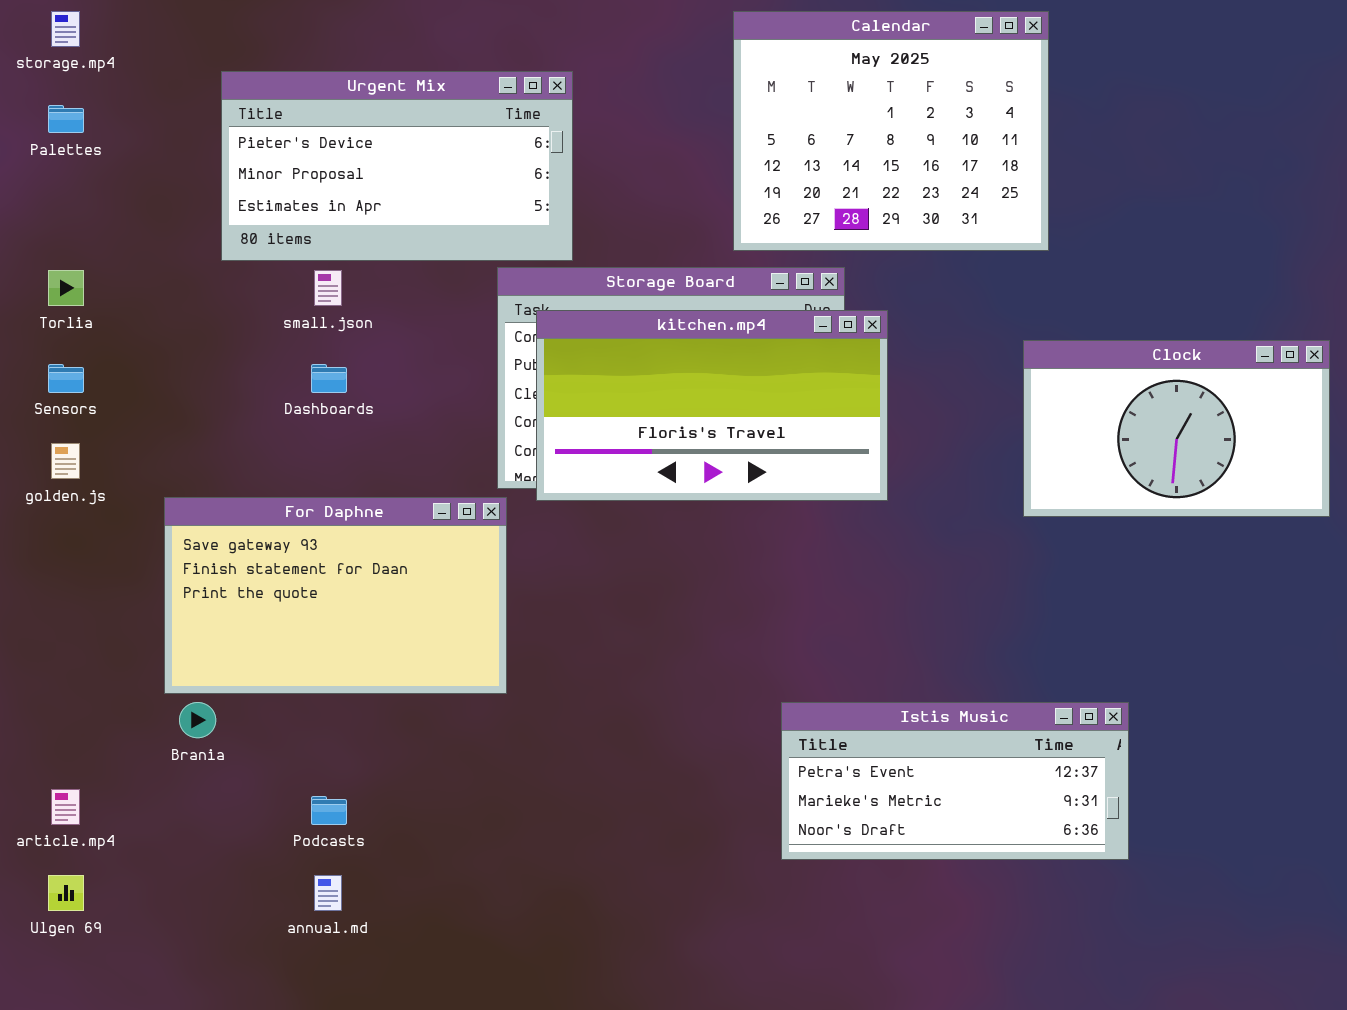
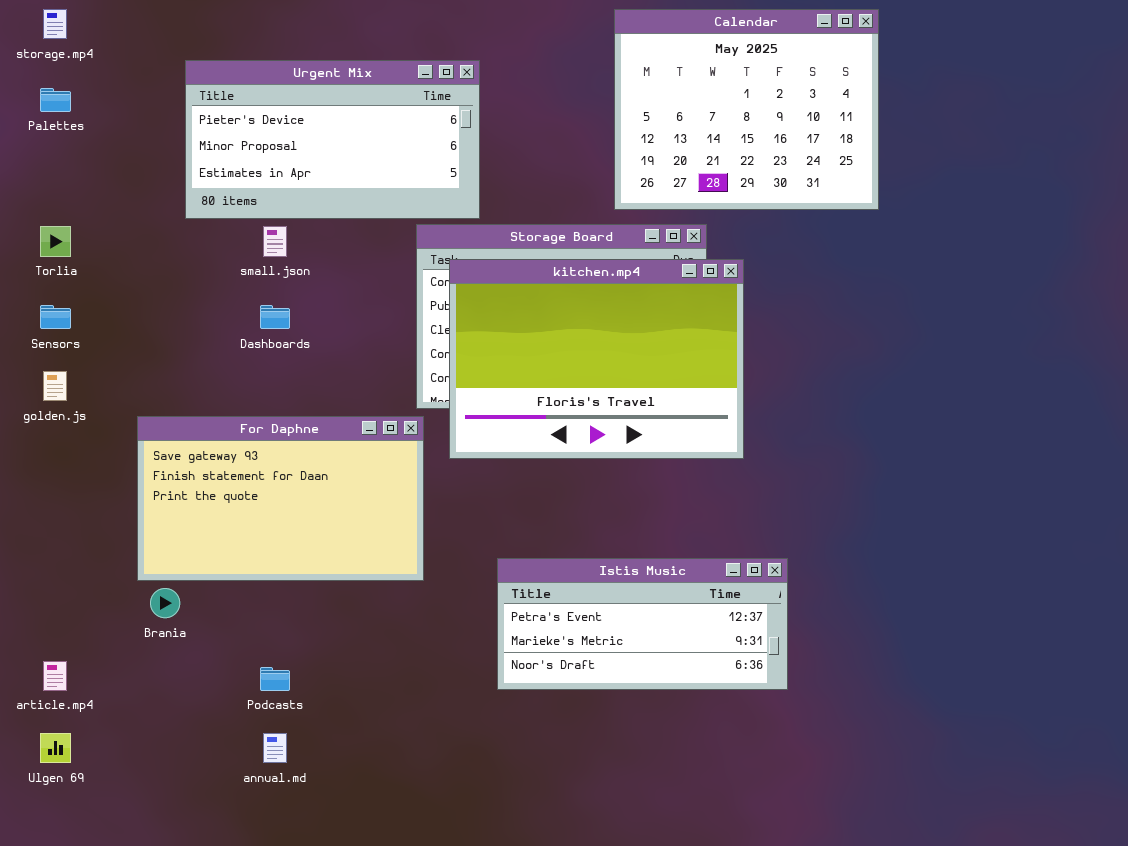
kitchen.mp4: [536,310,888,501] -> [449,259,744,459], resized
Clock: [1023,340,1330,517] -> none, closed
Istis Music: [781,702,1129,860] -> [497,558,788,690], moved

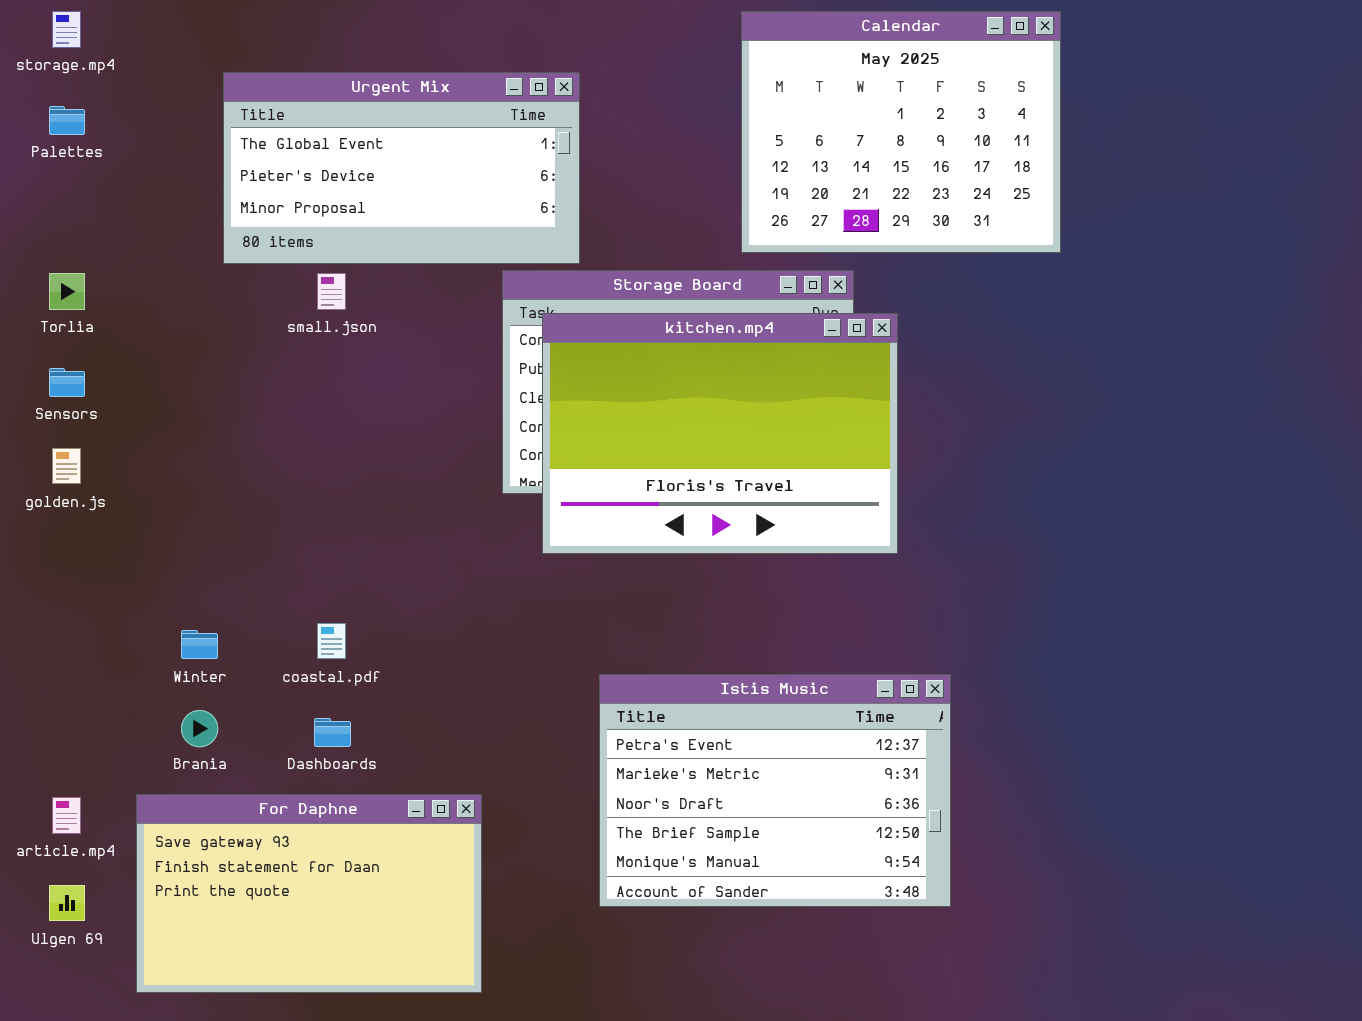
Urgent Mix: [185,60,480,219] -> [223,72,580,264], scrolled up 1 row
Dashboards: [260,305,290,329] -> [314,718,351,747], moved
For Daphne: [137,416,424,581] -> [136,794,482,993], moved
Istis Music: [497,558,788,690] -> [599,674,951,907], resized

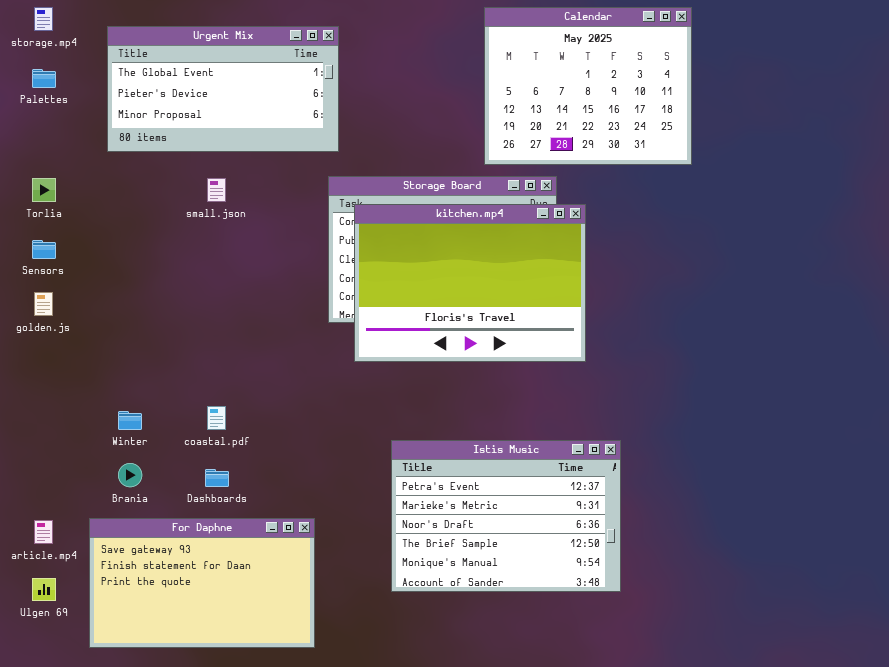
Urgent Mix: [223,72,580,264] -> [107,26,339,152], moved

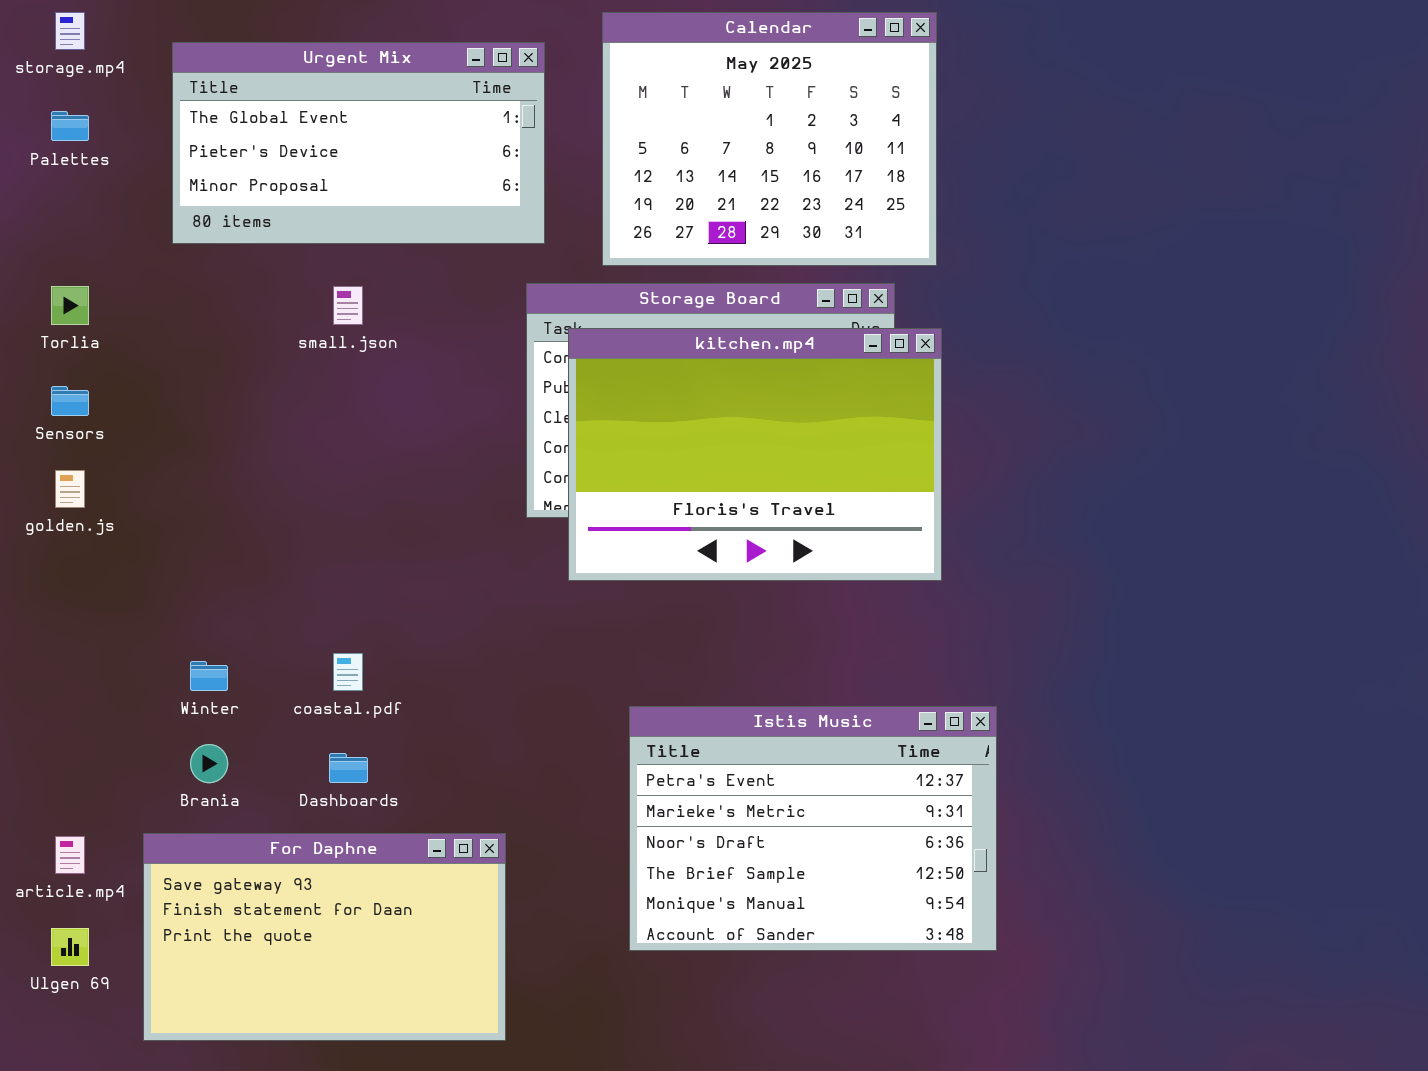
Calendar: [484,7,692,165] -> [602,12,937,266], moved

